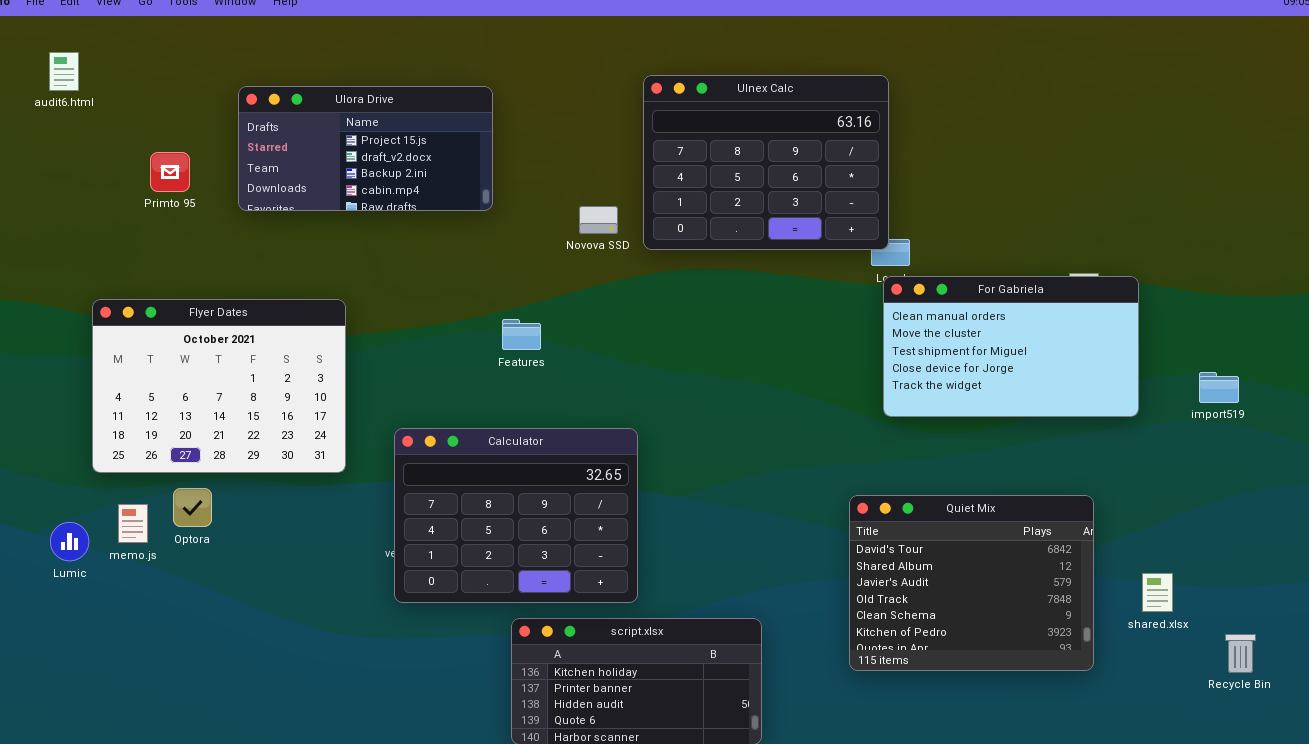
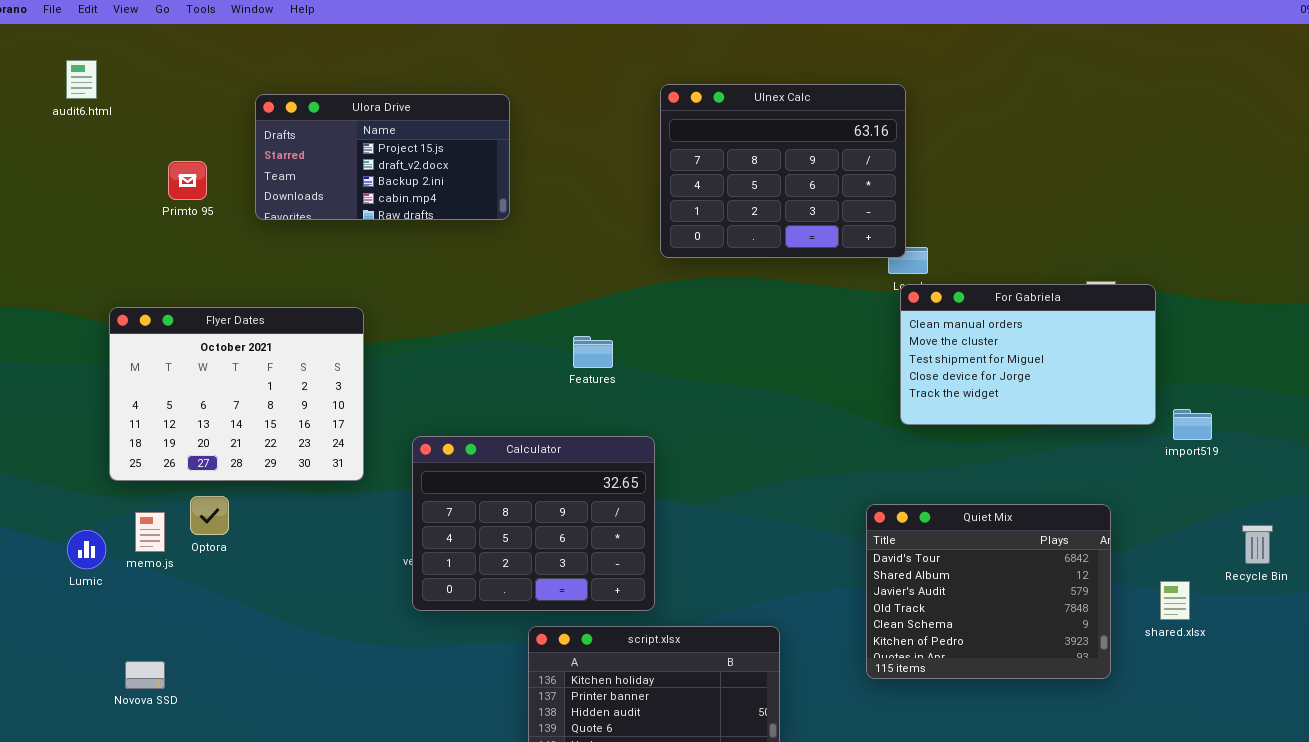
Novova SSD: [579,206,618,234] -> [125,661,165,689], moved
Features: [502,319,541,350] -> [573,336,613,368], moved
import519: [1199,372,1239,403] -> [1173,409,1212,440], moved
Recycle Bin: [1225,634,1256,673] -> [1242,525,1273,564], moved

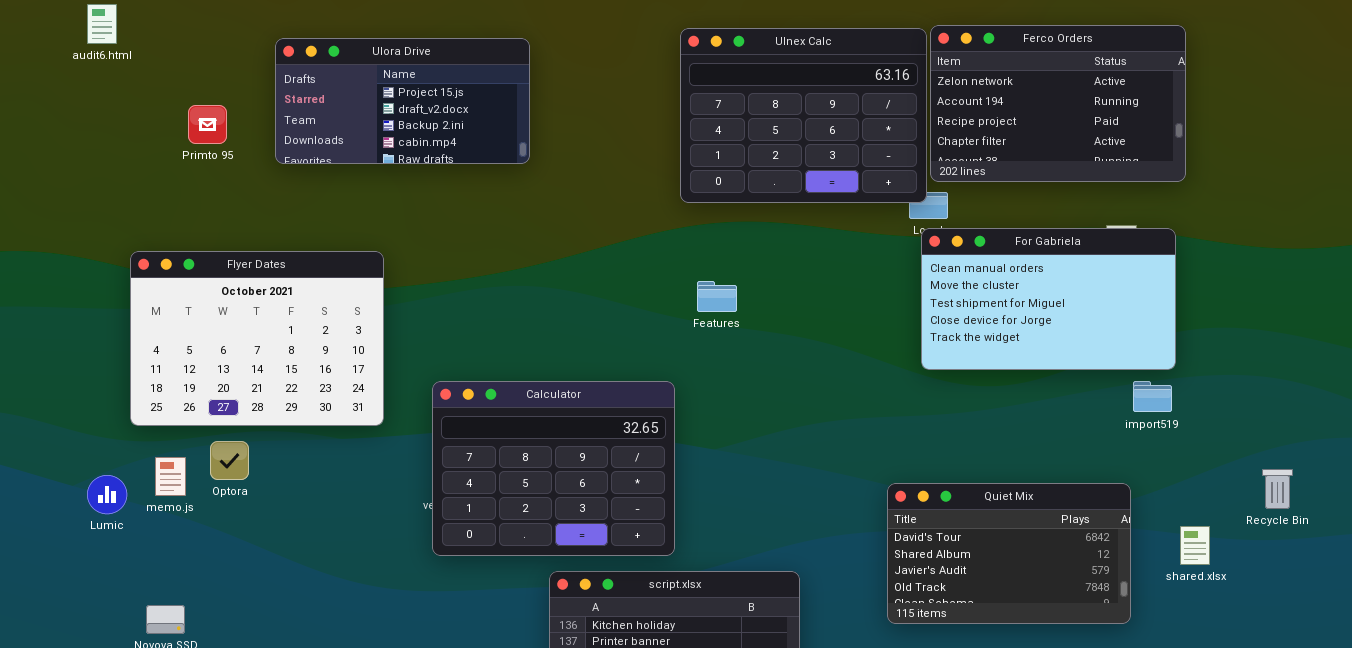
Ferco Orders: none -> [930,25,1186,182], opened
Features: [573,336,613,368] -> [697,281,737,312], moved
import519: [1173,409,1212,440] -> [1133,381,1172,412], moved
Quiet Mix: [866,504,1111,679] -> [887,483,1131,624], resized

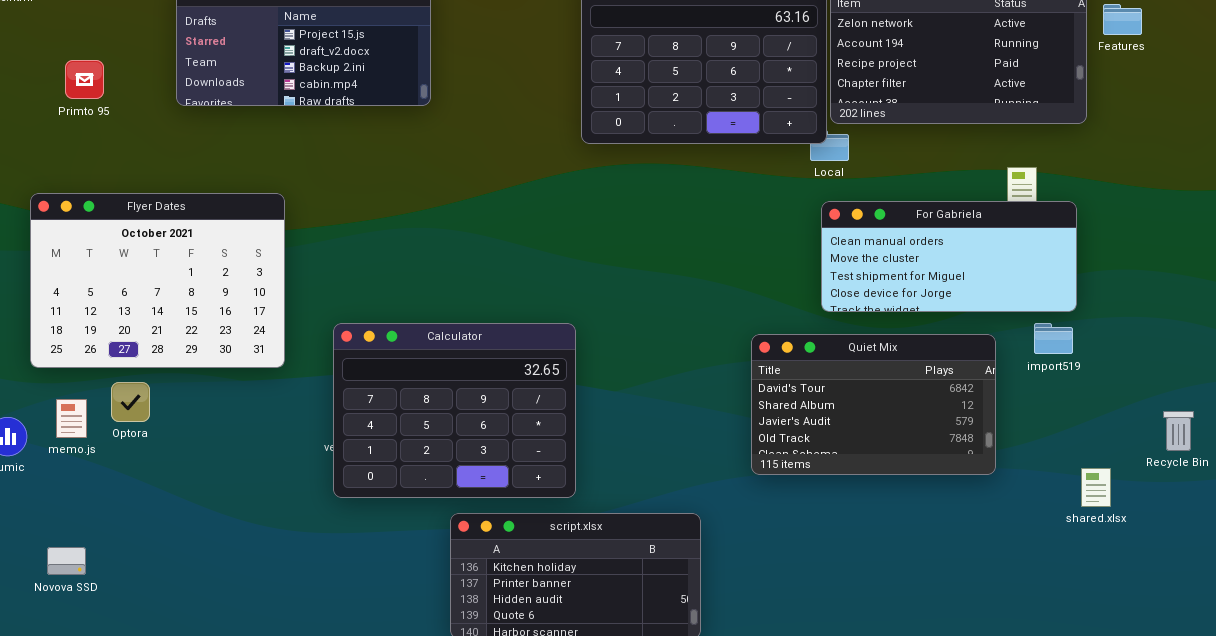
Primto 95: [188,105,227,144] -> [65,60,104,99], moved
For Gabriela: [921,228,1176,370] -> [821,201,1077,312], resized
Features: [697,281,737,312] -> [1103,4,1142,35], moved
Quiet Mix: [887,483,1131,624] -> [751,334,996,475], moved

